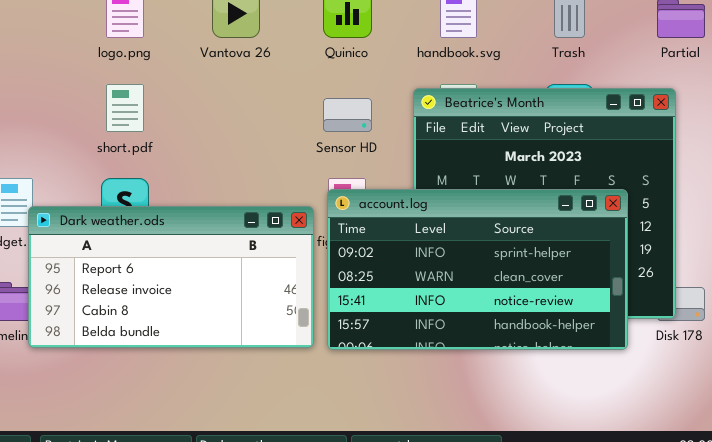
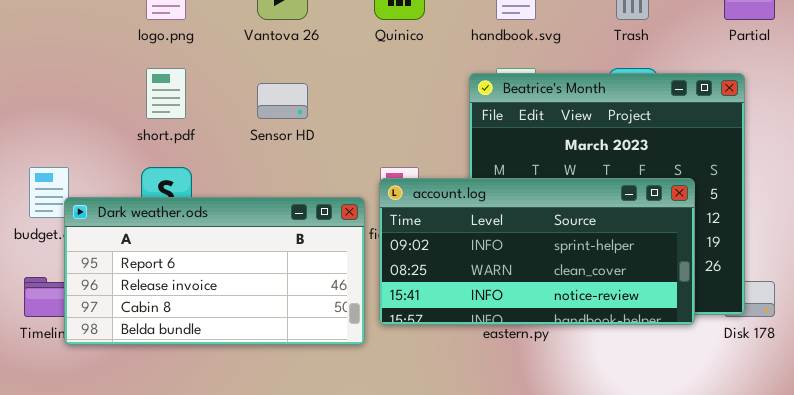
Sensor HD: [323,98,372,132] -> [257,83,308,119], moved
account.log: [327,189,628,350] -> [379,178,695,325], resized

